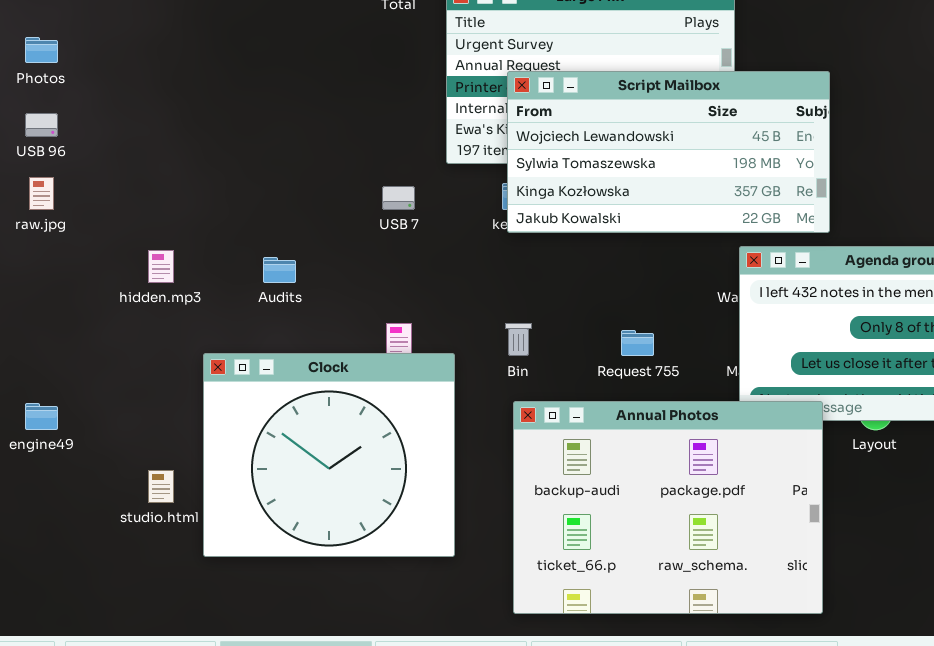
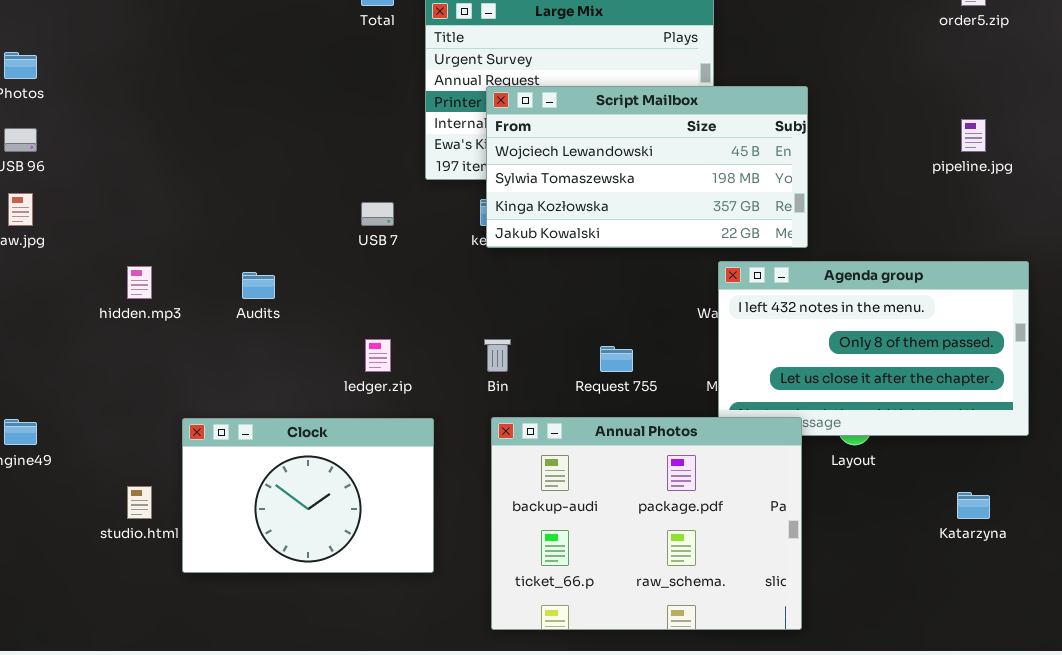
Clock: [203,353,455,557] -> [182,418,434,573], resized

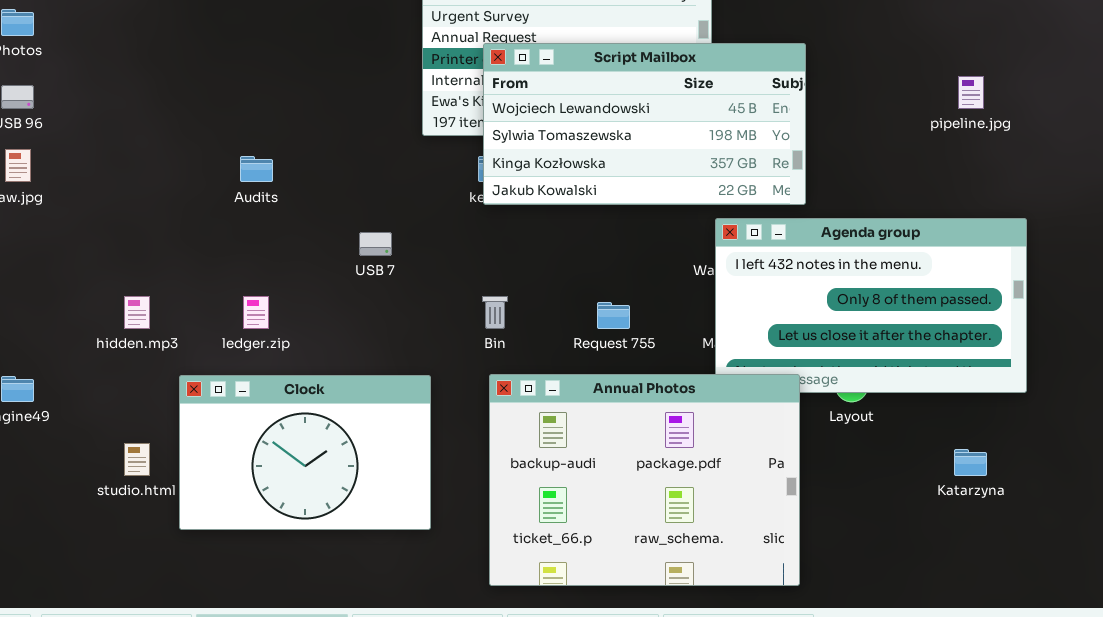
USB 7: [361,202,394,226] -> [359,232,392,256], moved
hidden.mp3: [127,266,152,299] -> [124,296,150,329], moved
Audits: [242,272,275,299] -> [240,156,273,182], moved
ledger.zip: [365,339,391,372] -> [243,296,269,329], moved

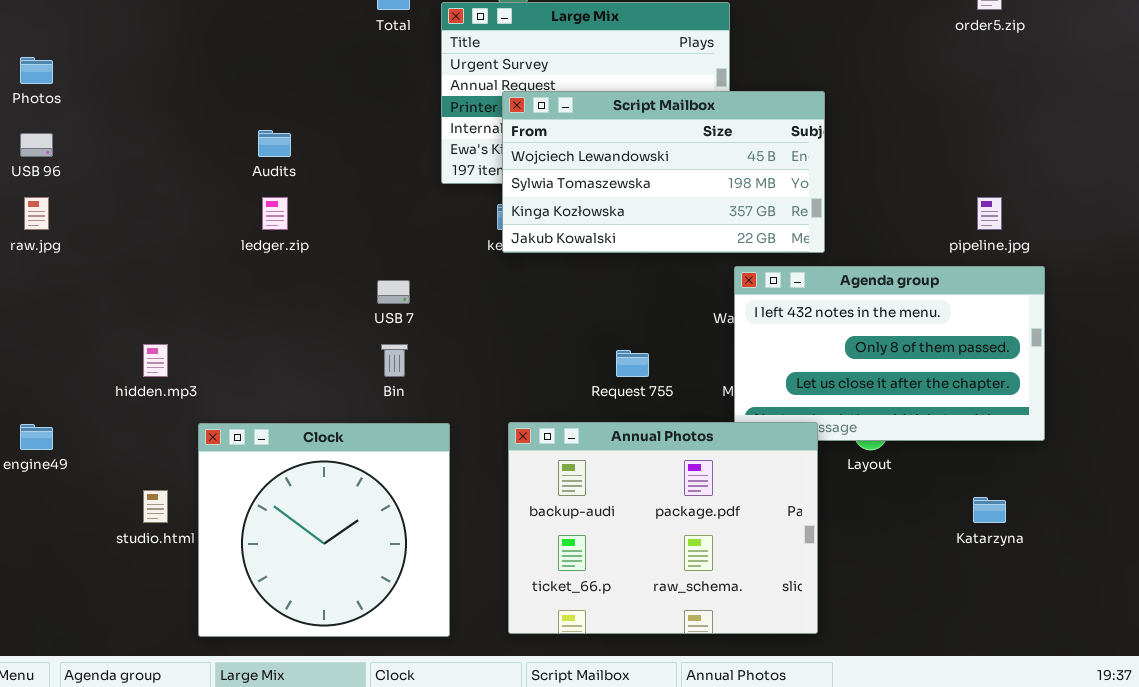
pipeline.jpg: [958,76,984,109] -> [977,197,1002,230], moved
Audits: [240,156,273,182] -> [258,130,291,157], moved
ledger.zip: [243,296,269,329] -> [262,197,288,230], moved
Bin: [482,296,508,329] -> [381,344,408,377], moved
Clock: [179,375,431,530] -> [198,423,450,637], resized

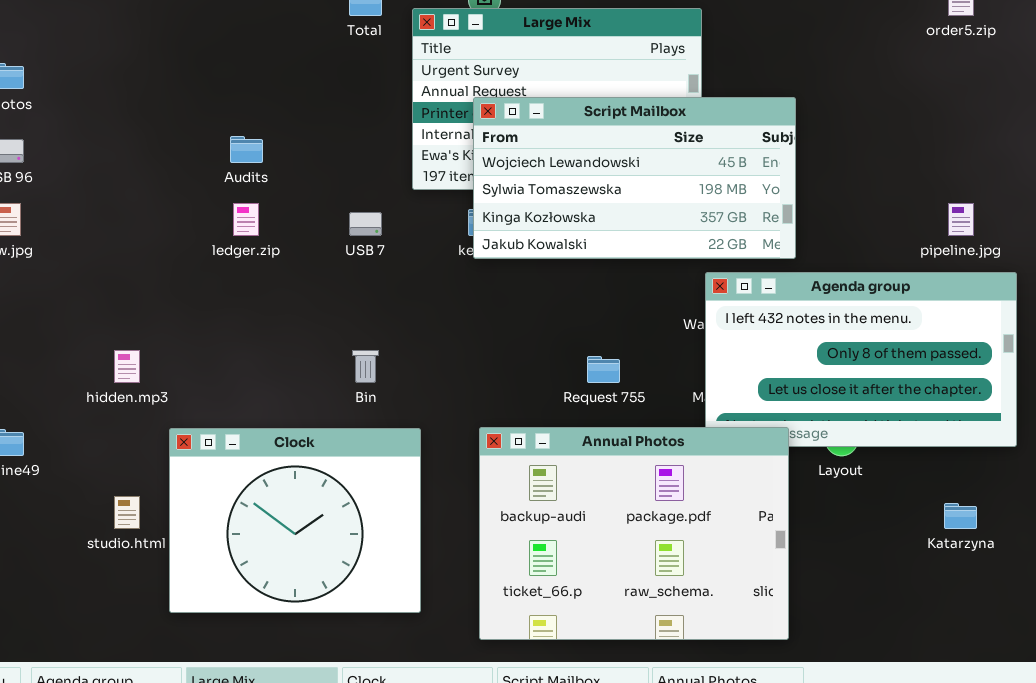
USB 7: [377,280,410,304] -> [349,212,382,236], moved
Clock: [198,423,450,637] -> [169,428,421,613], resized

